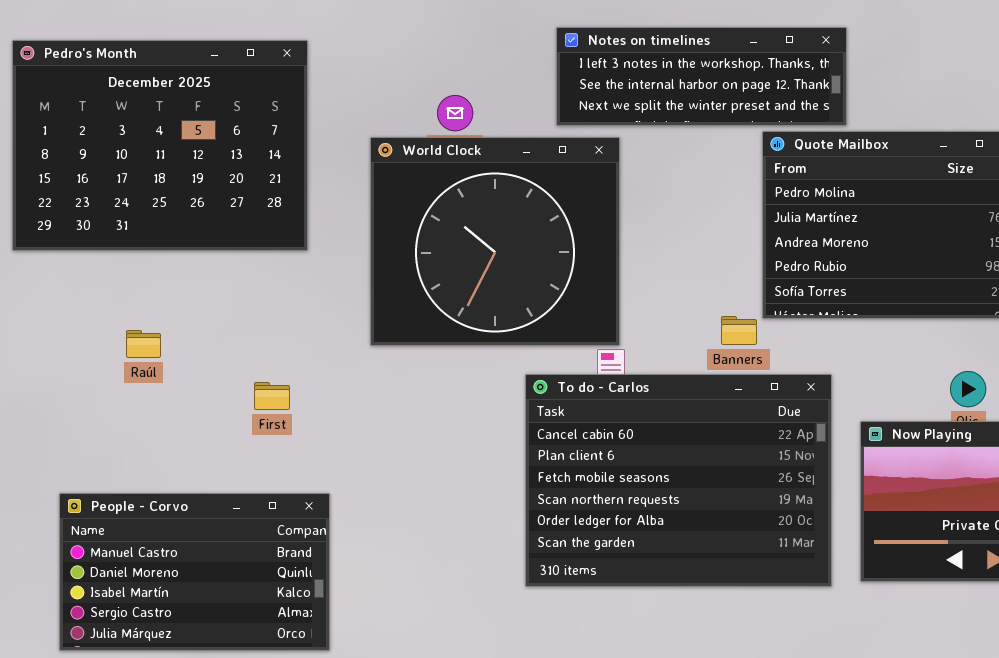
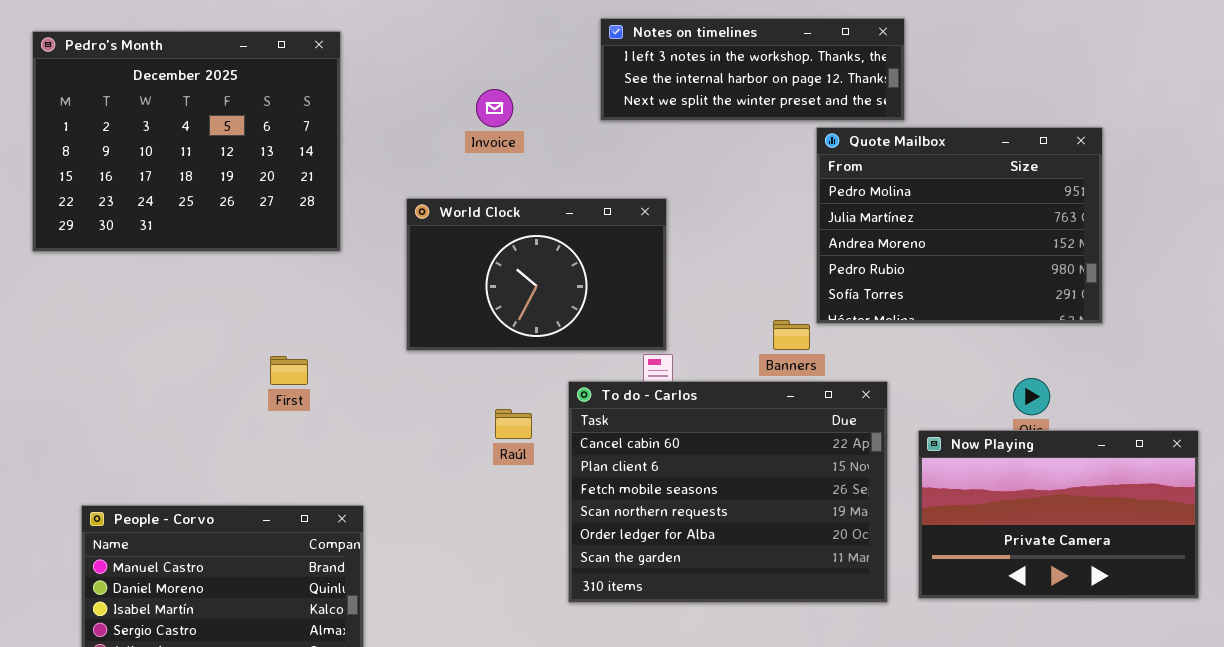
World Clock: [370,137,620,346] -> [406,198,667,351], resized
Raúl: [126,330,161,358] -> [495,409,532,439], moved
First: [254,382,290,410] -> [270,356,308,385], moved

